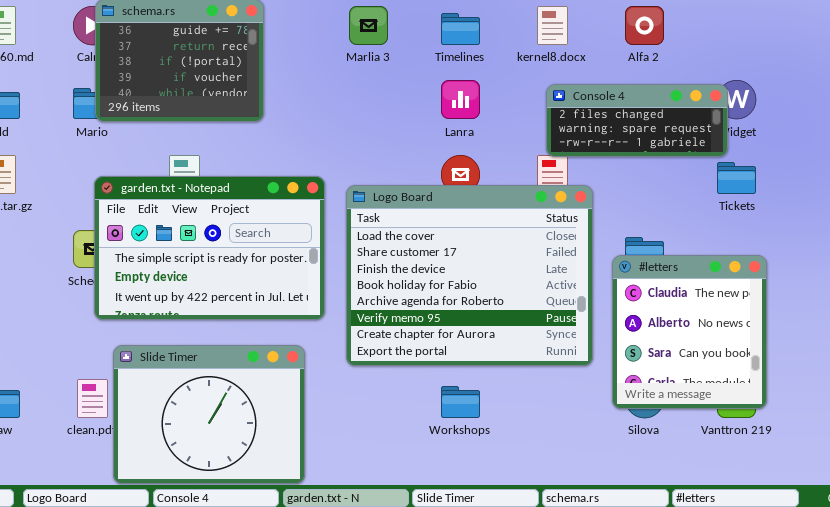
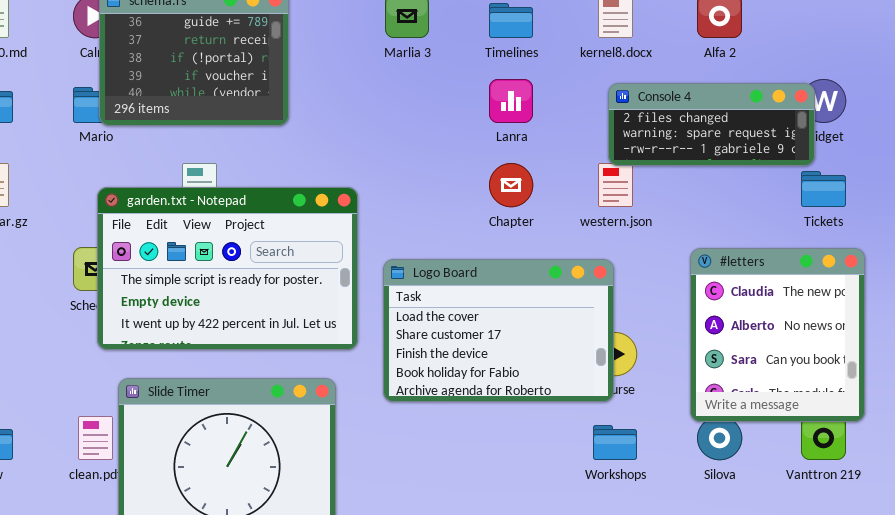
Logo Board: [346,185,593,366] -> [383,259,614,402], resized
#letters: [612,255,767,409] -> [690,248,865,422], moved
Workshops: [441,386,480,418] -> [593,425,637,460], moved

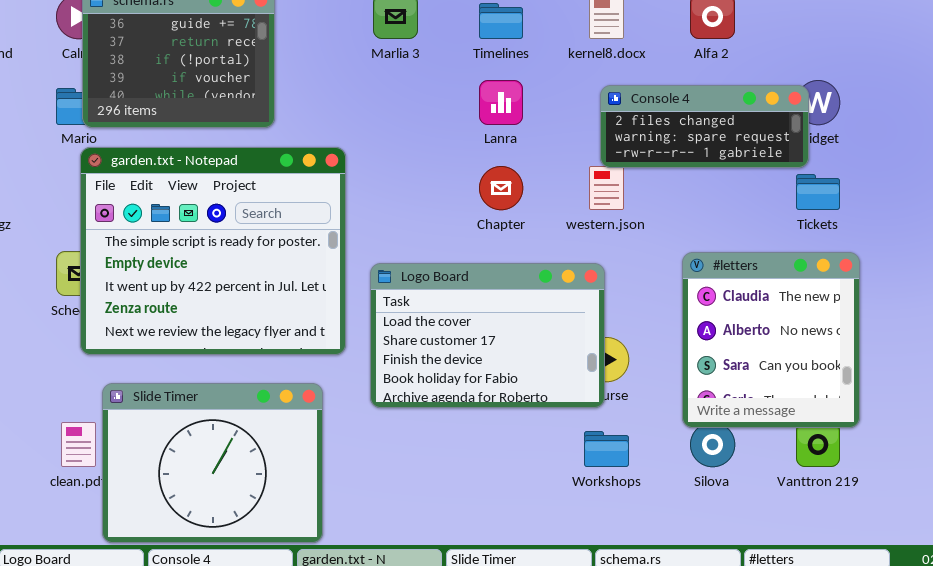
garden.txt - Notepad: [97,187,358,350] -> [80,147,346,355], resized

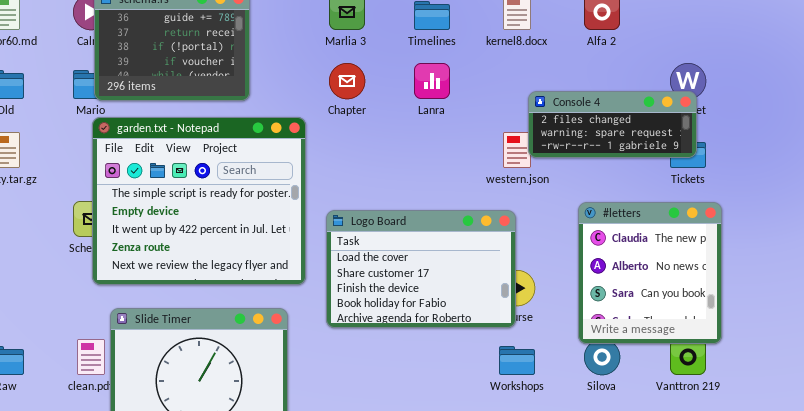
Console 4: [600,85,809,168] -> [528,91,697,158], moved
Chapter: [479,166,523,210] -> [329,63,365,99], moved

